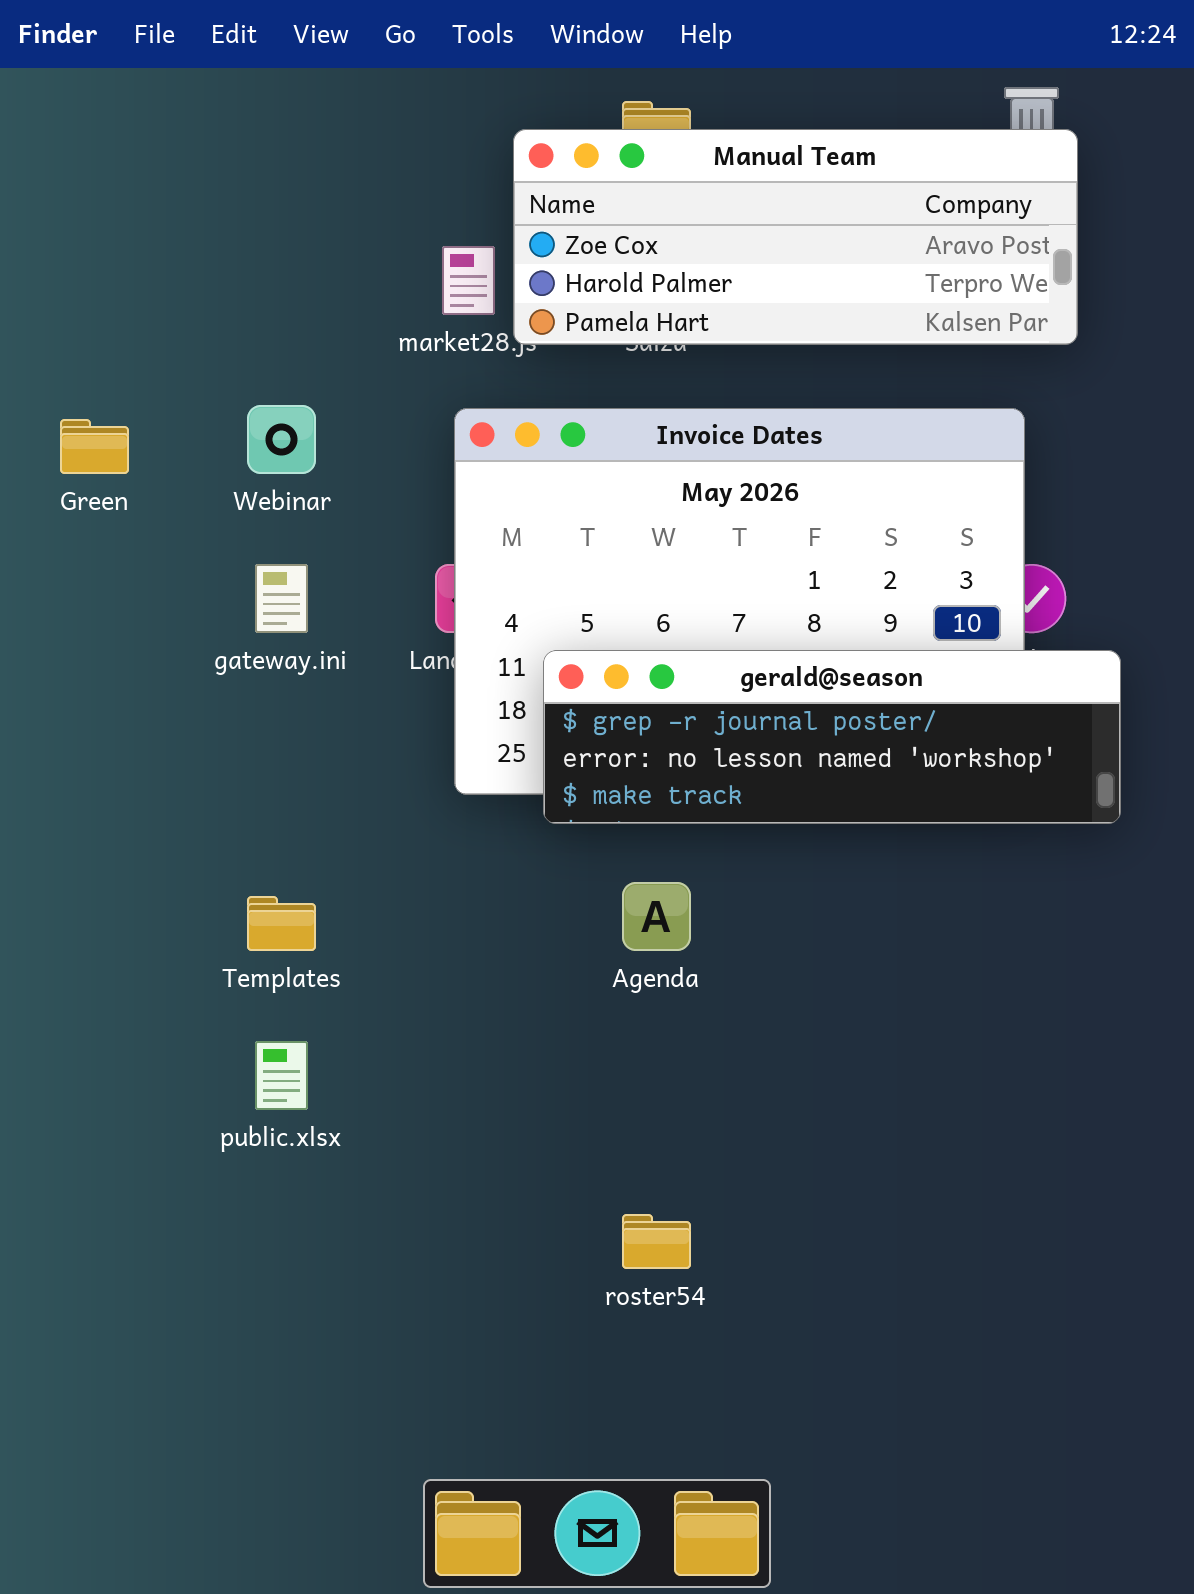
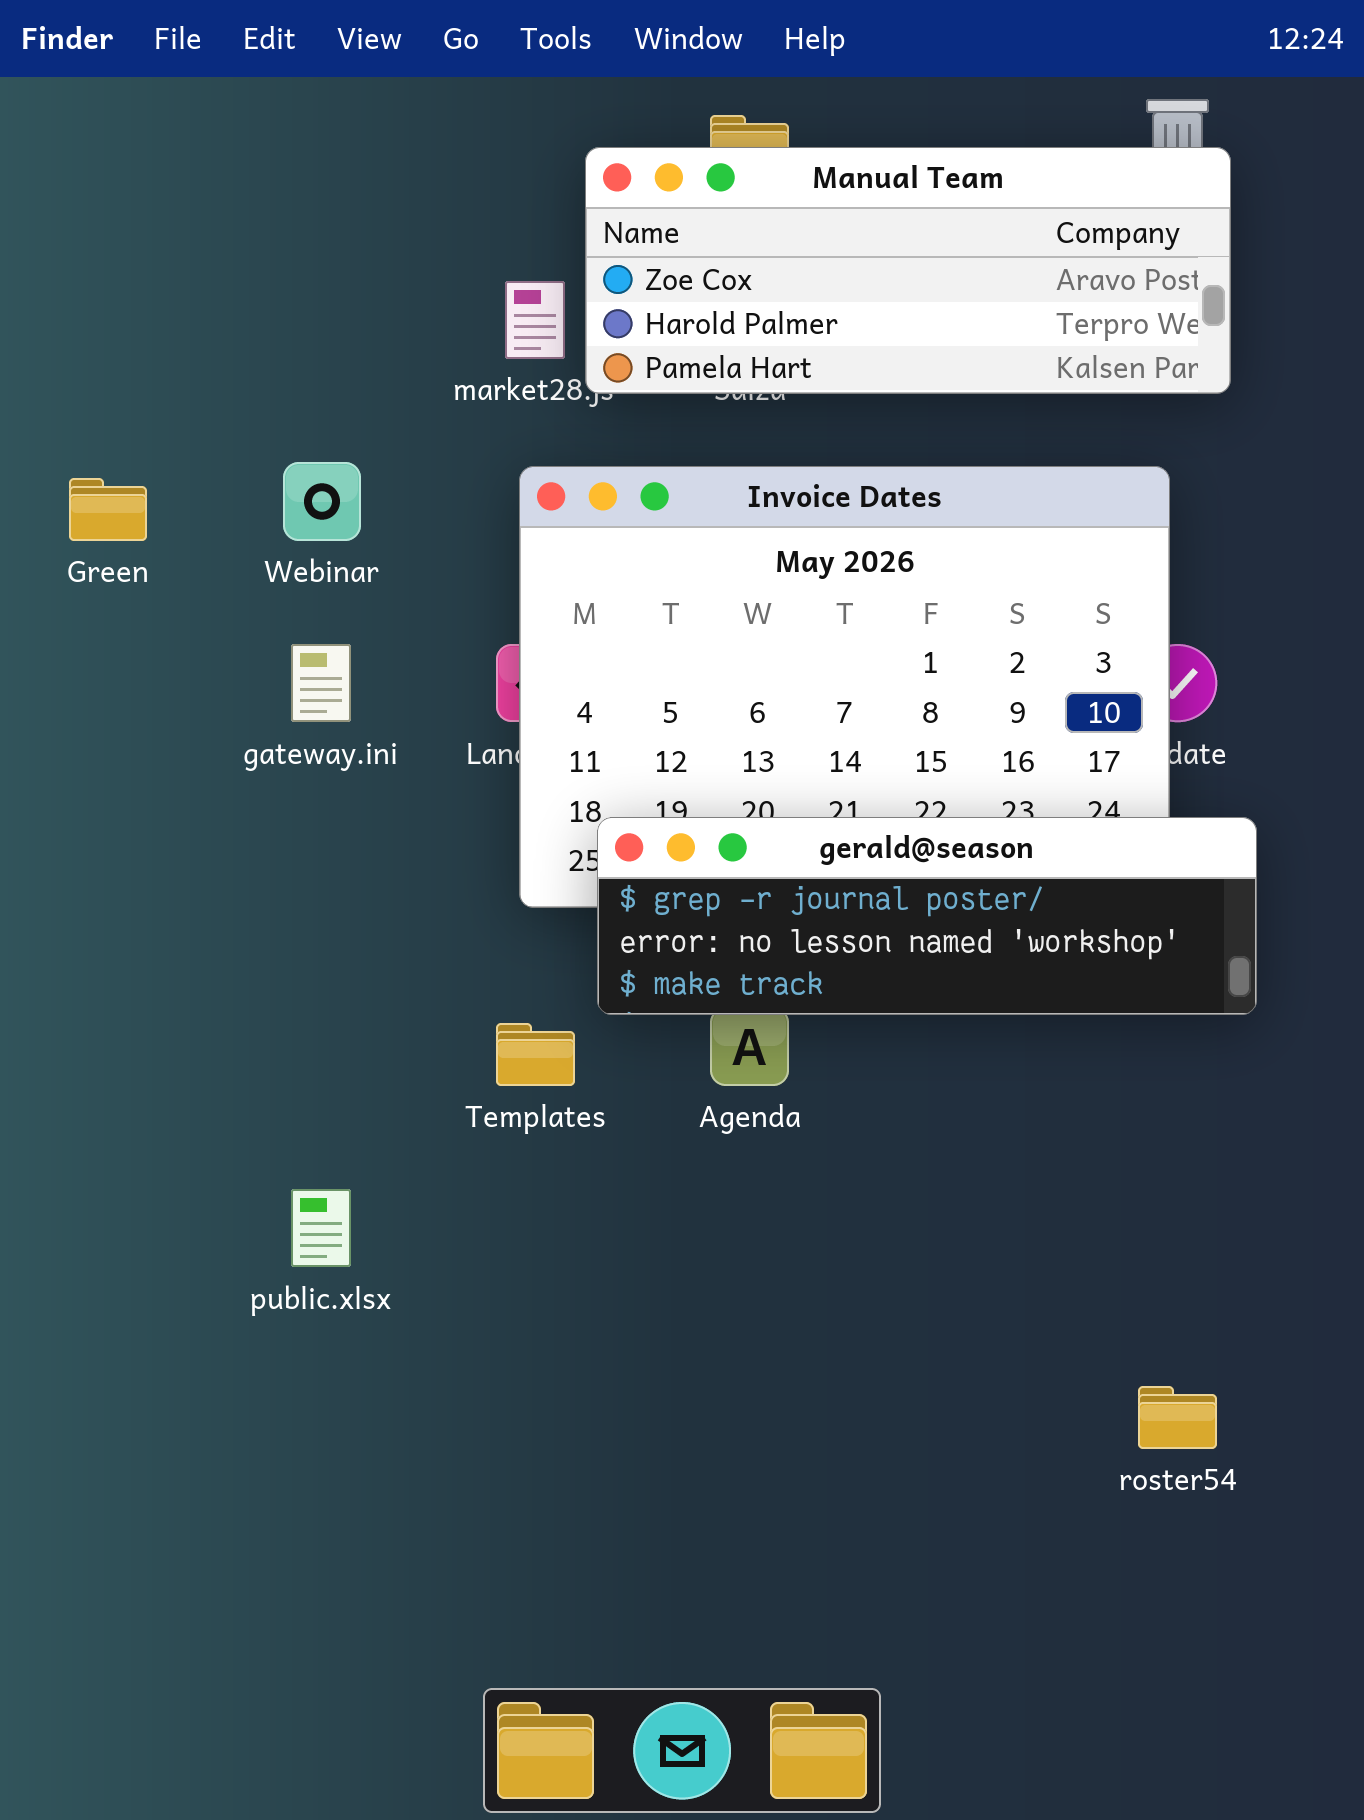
gerald@season: [543,650,1121,824] -> [597,817,1257,1015], moved
Templates: [247,896,316,951] -> [496,1023,575,1086], moved
roster54: [622,1214,691,1269] -> [1138,1386,1217,1449], moved

